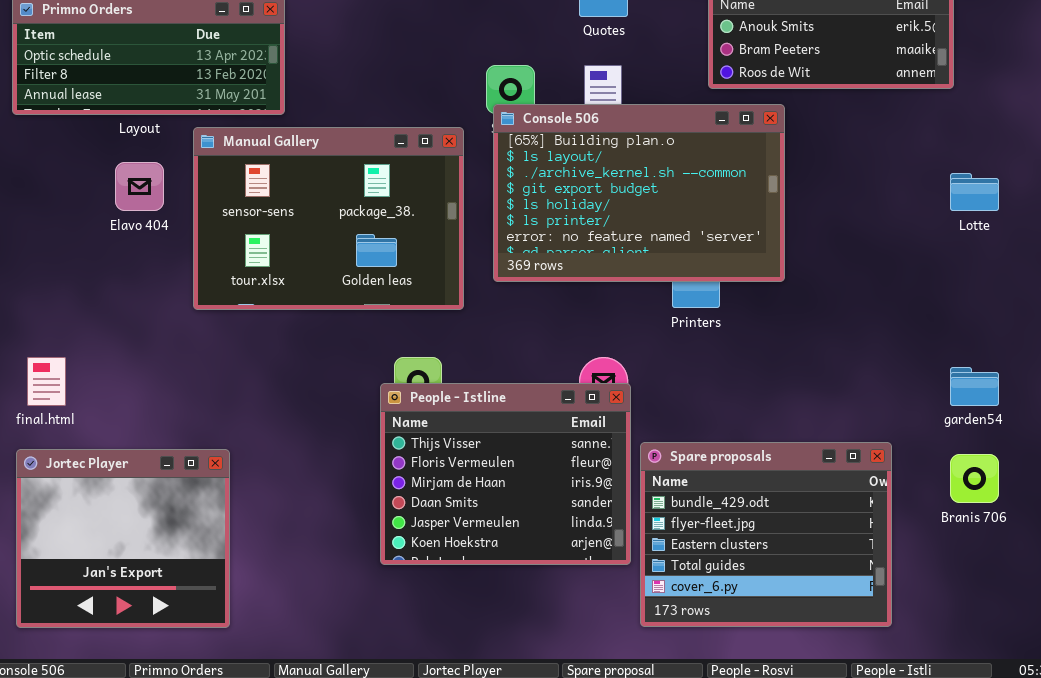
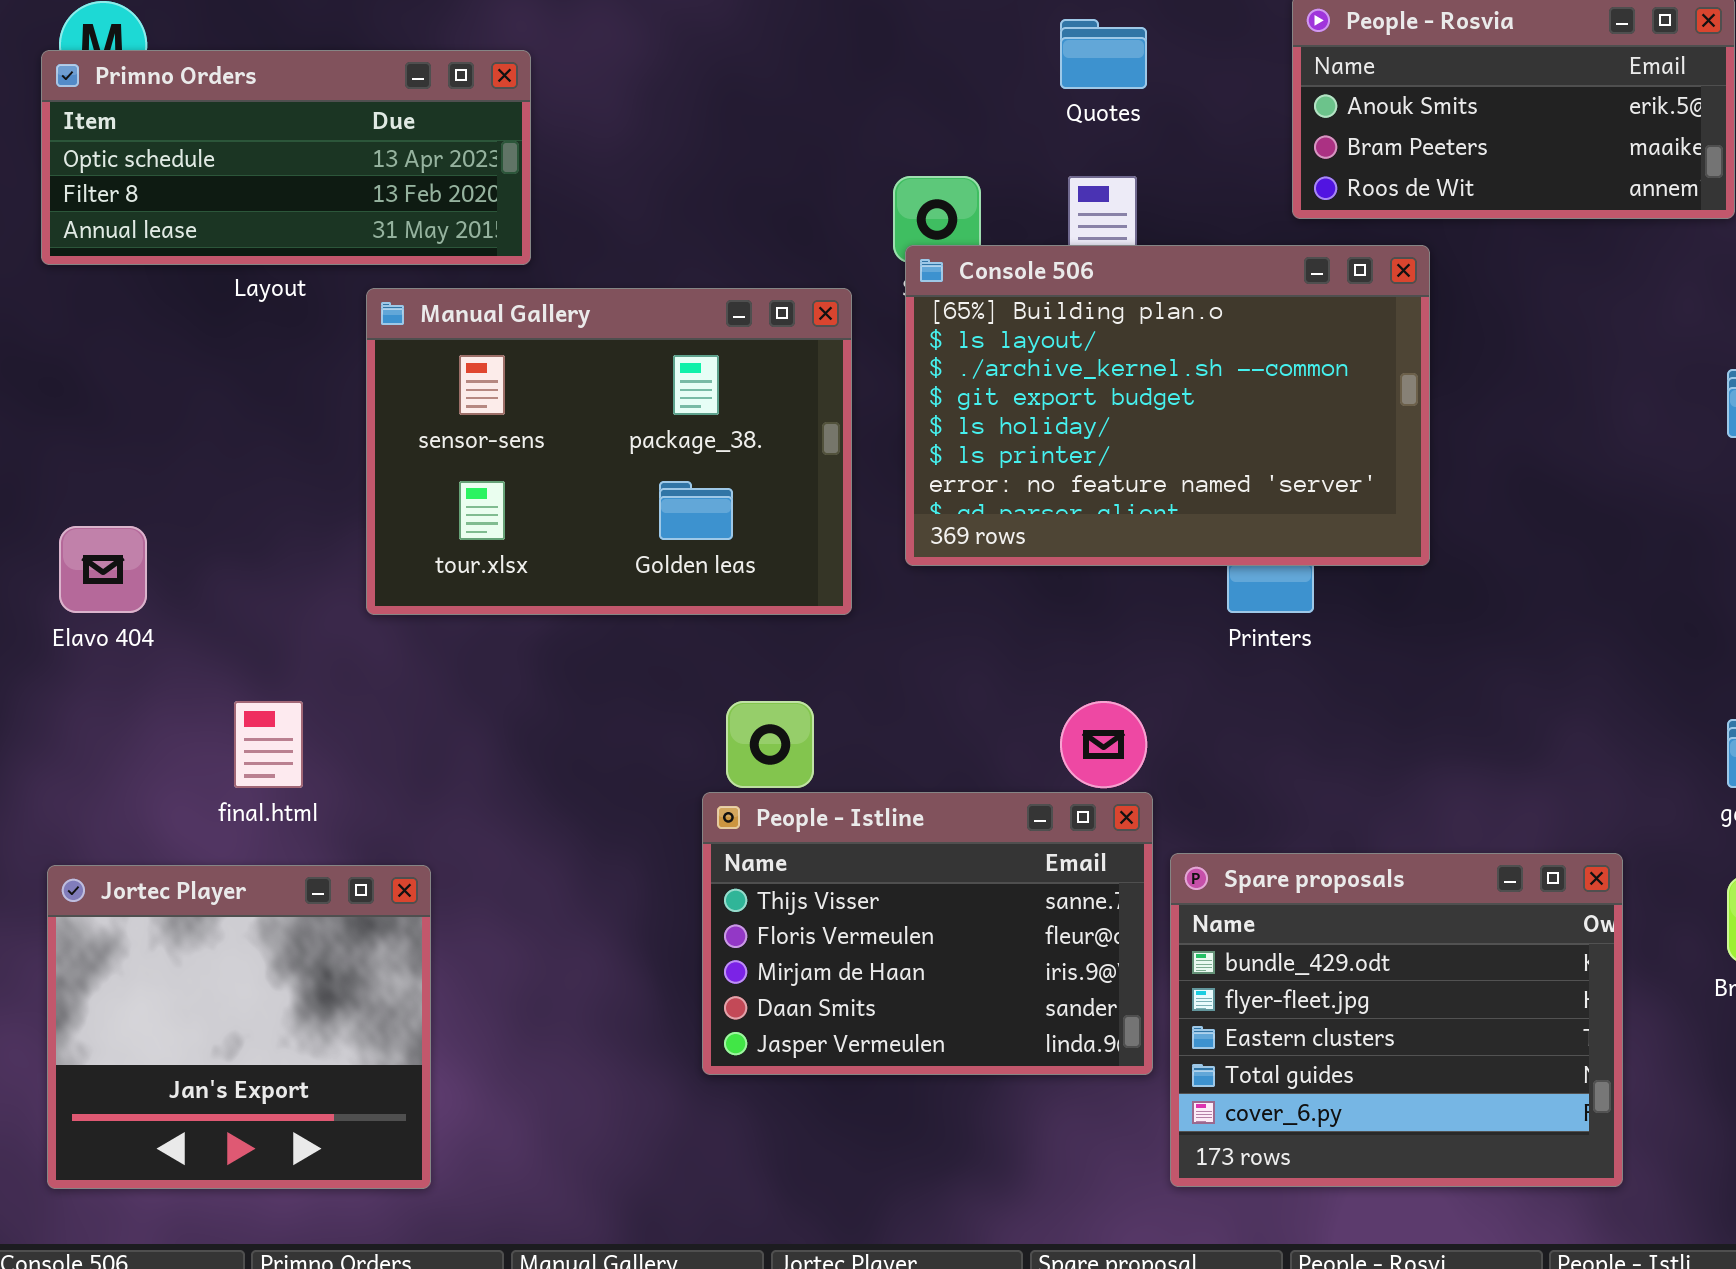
Elavo 404: [115,162,164,211] -> [59,526,147,613], moved
final.html: [27,357,66,406] -> [234,701,303,788], moved
People - Istline: [380,383,631,565] -> [702,792,1153,1075], resized

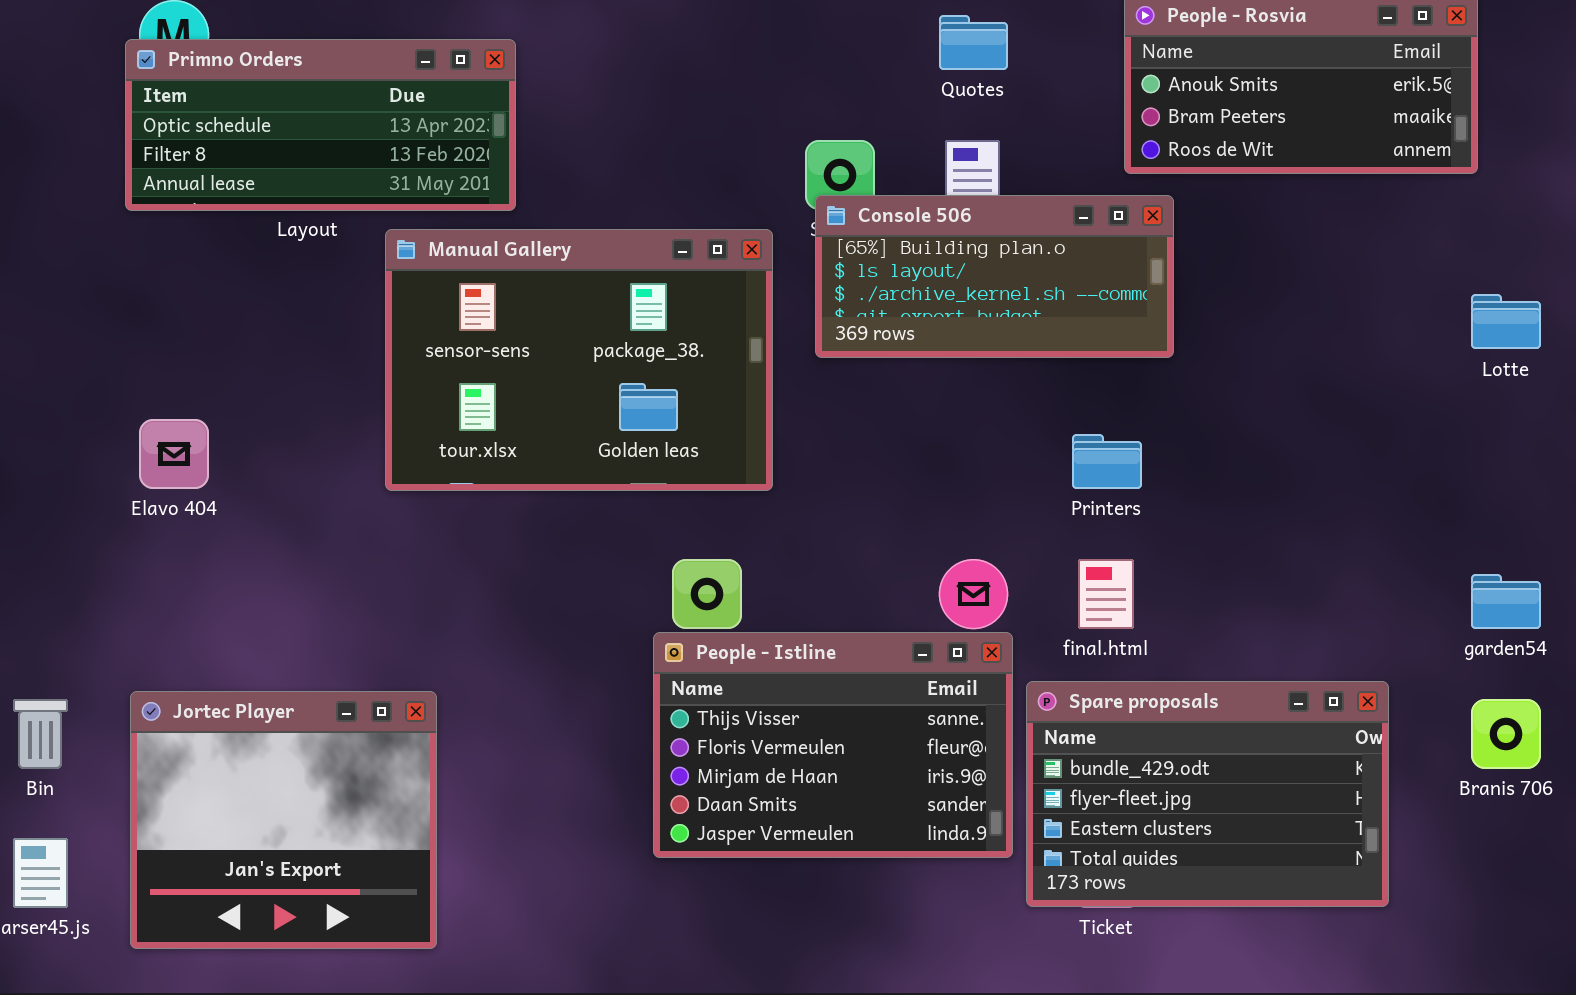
Console 506: [905,245,1430,566] -> [815,195,1174,358], resized
final.html: [234,701,303,788] -> [1078,559,1134,629], moved
Spare proposals: [1170,853,1623,1187] -> [1026,681,1389,907], resized

